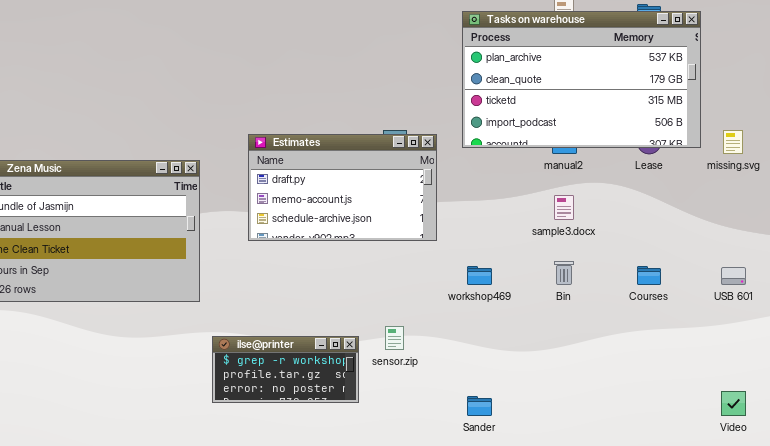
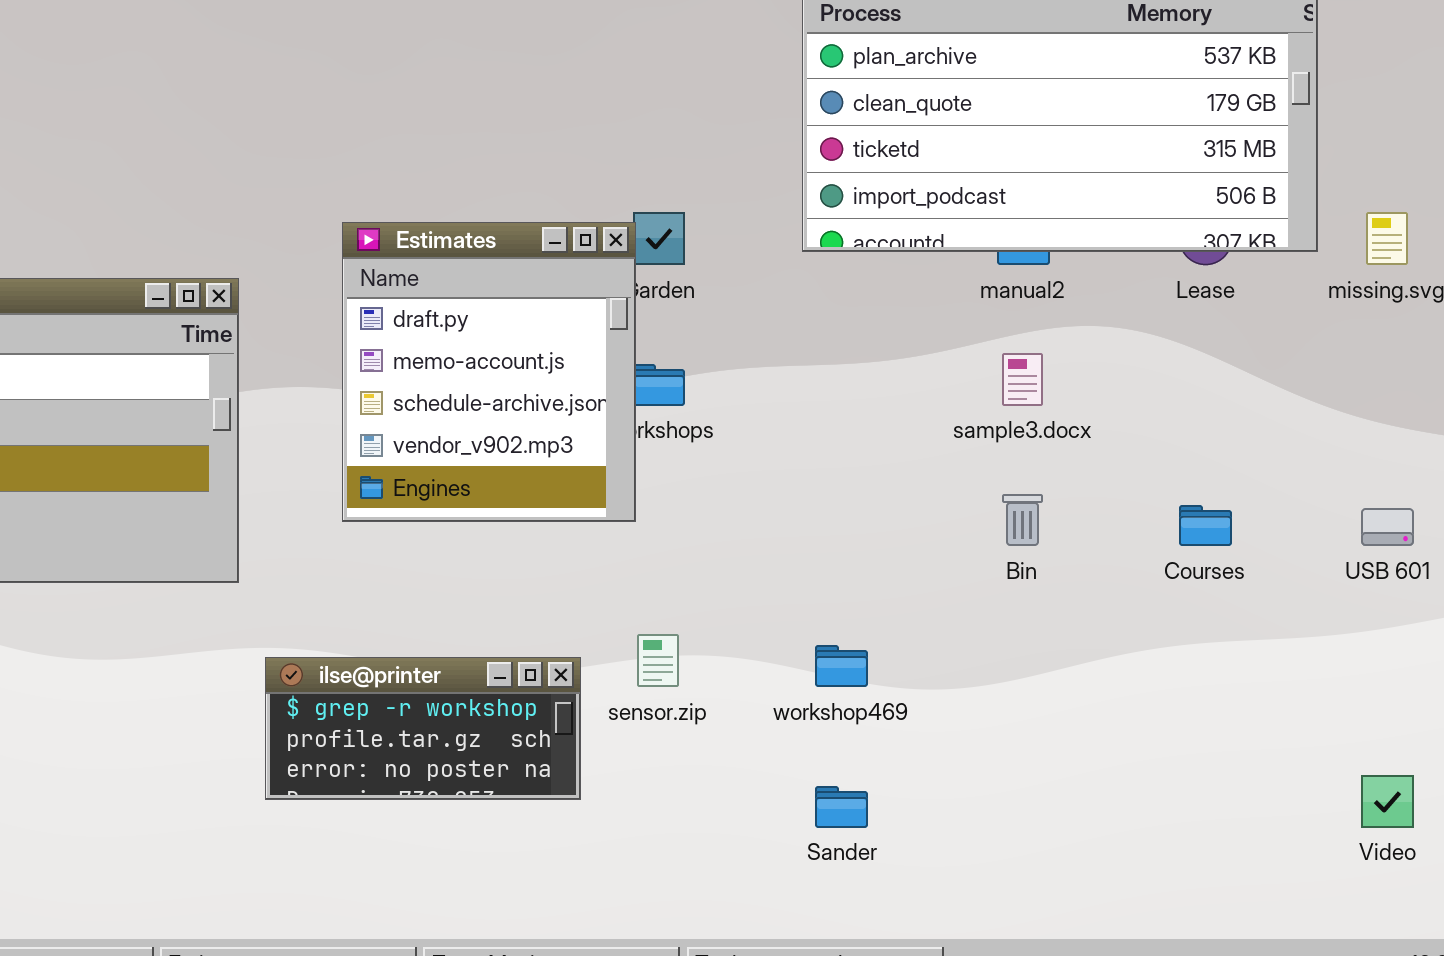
Estimates: [248,134,437,241] -> [342,222,636,522], resized
workshop469: [467,266,492,285] -> [815,645,868,687], moved

